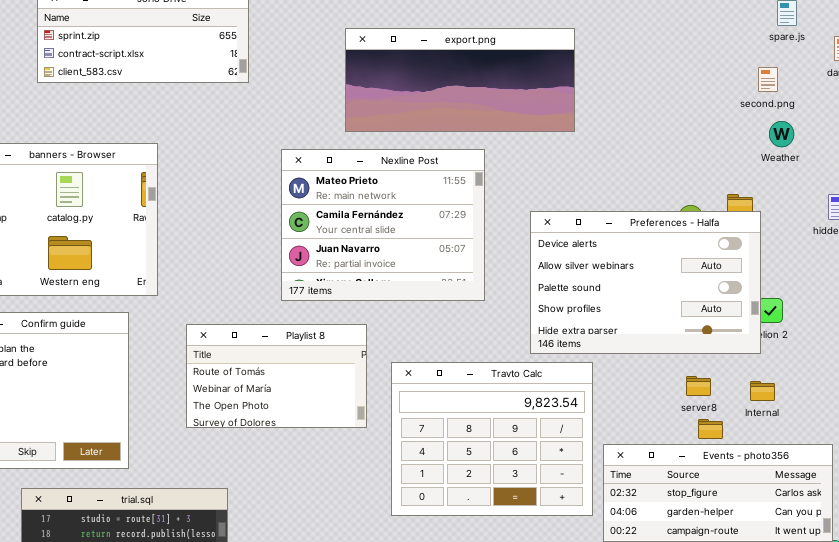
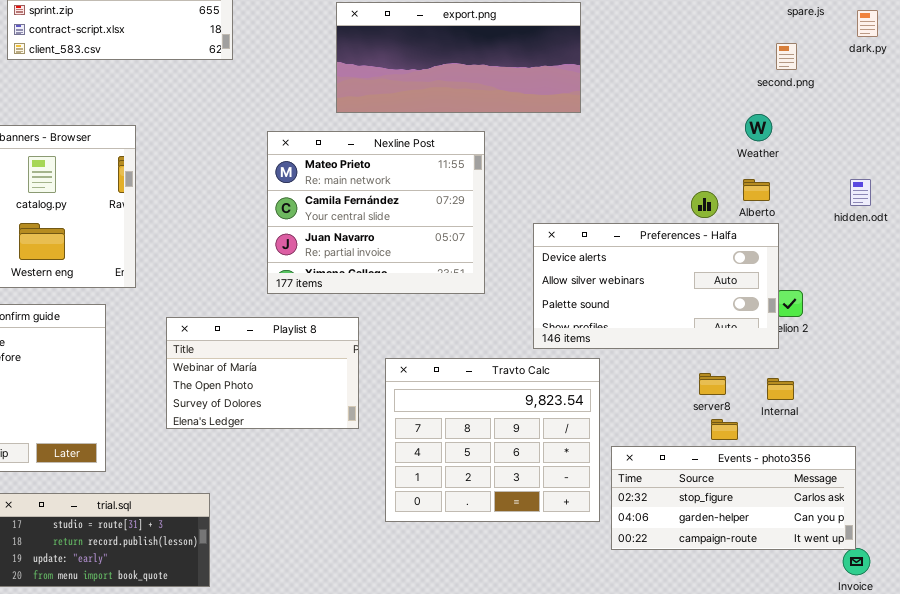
Weather: [769,121,794,147] -> [745,114,772,141], moved
Preferences - Halfa: [530,211,761,354] -> [533,223,779,349], resized
Playlist 8: [186,324,367,428] -> [166,317,359,429], scrolled down 1 row

